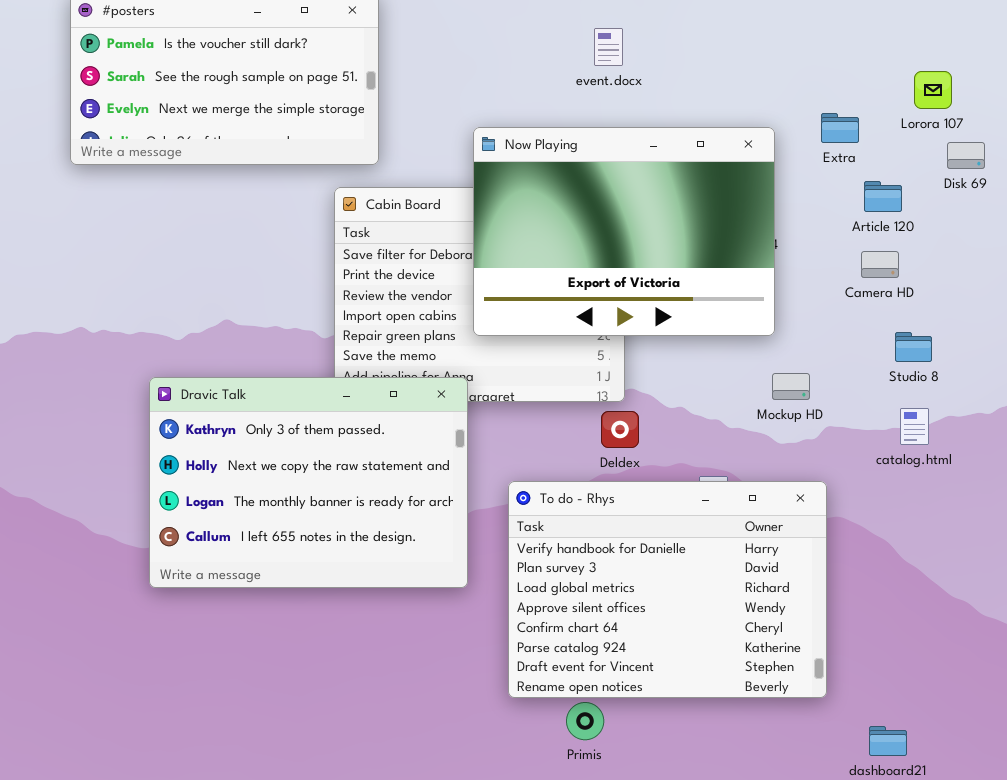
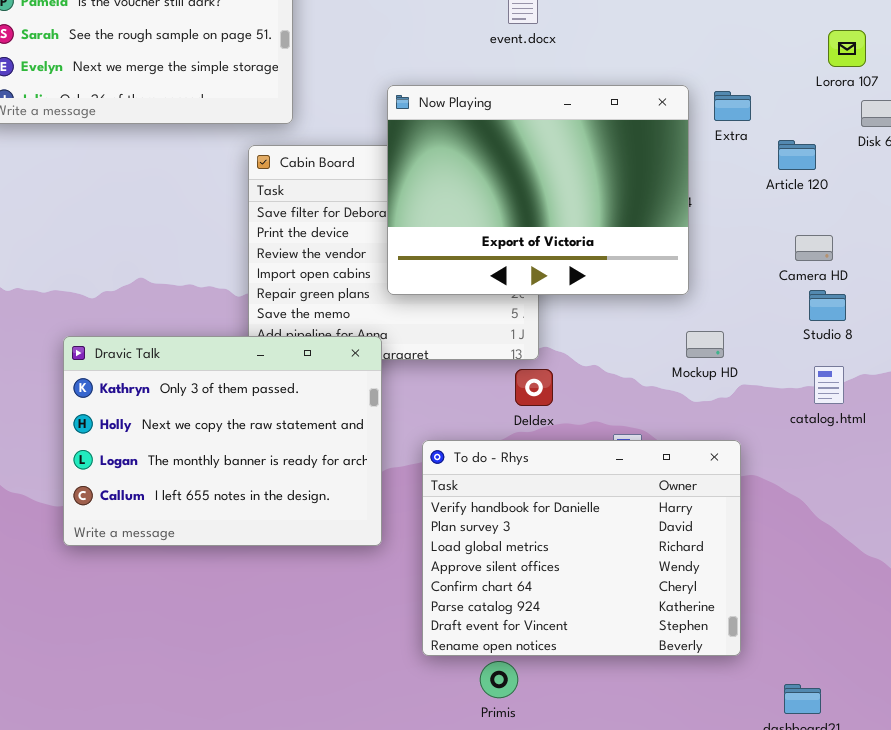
Extra: [821,113,859,143] -> [714,91,751,121], moved
Camera HD: [861,251,899,278] -> [795,235,833,261], moved

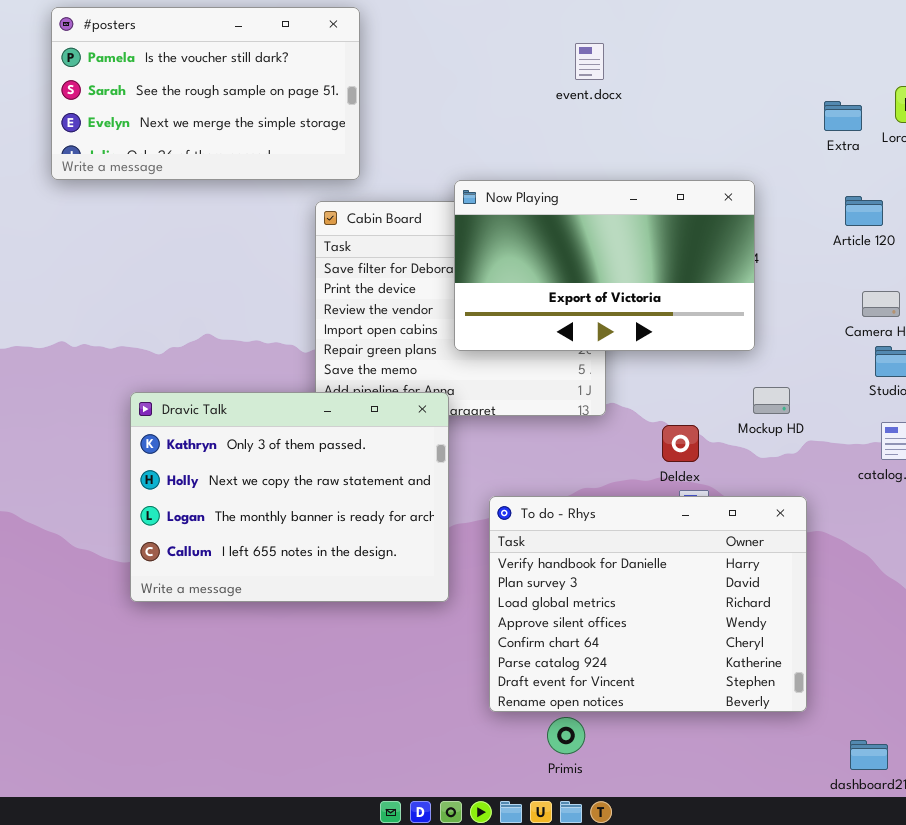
Now Playing: [387,85,689,295] -> [454,180,755,351], resized
Extra: [714,91,751,121] -> [824,101,862,131], moved
Deldex: [515,369,553,406] -> [662,425,699,462], moved

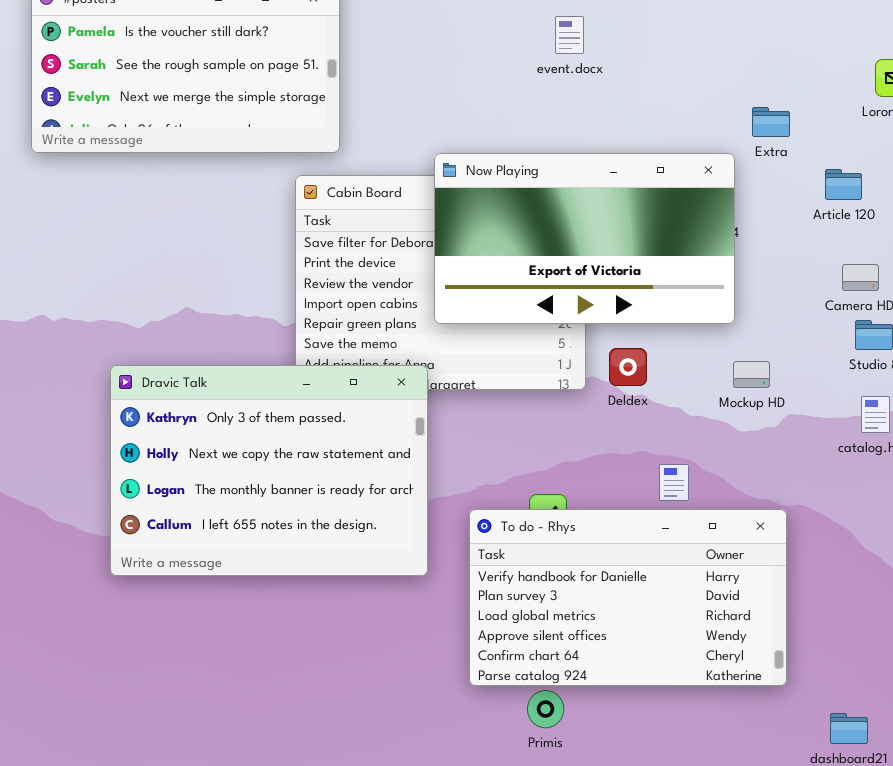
Extra: [824,101,862,131] -> [752,107,790,137], moved
Deldex: [662,425,699,462] -> [609,348,647,386], moved
To do - Rhys: [489,496,807,712] -> [469,509,787,686], resized

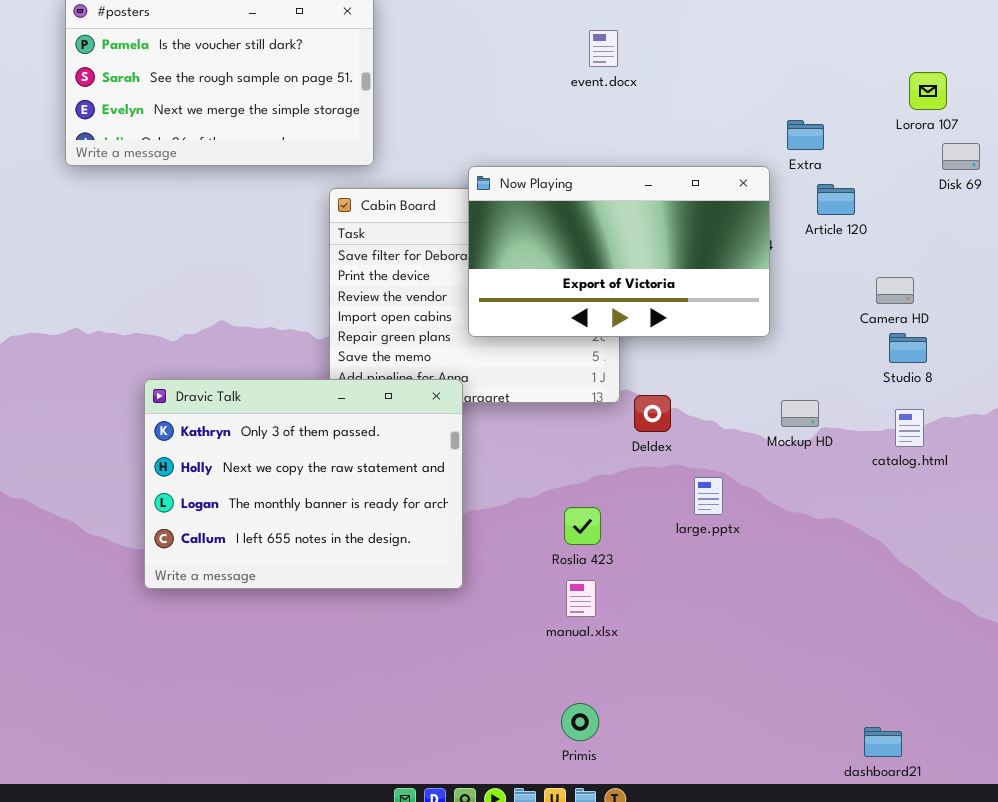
Article 120: [825,169,862,200] -> [817,184,855,215], moved
Deldex: [609,348,647,386] -> [634,395,671,432], moved
Mockup HD: [733,361,770,388] -> [781,400,819,427], moved
To do - Rhys: [469,509,787,686] -> none, closed

